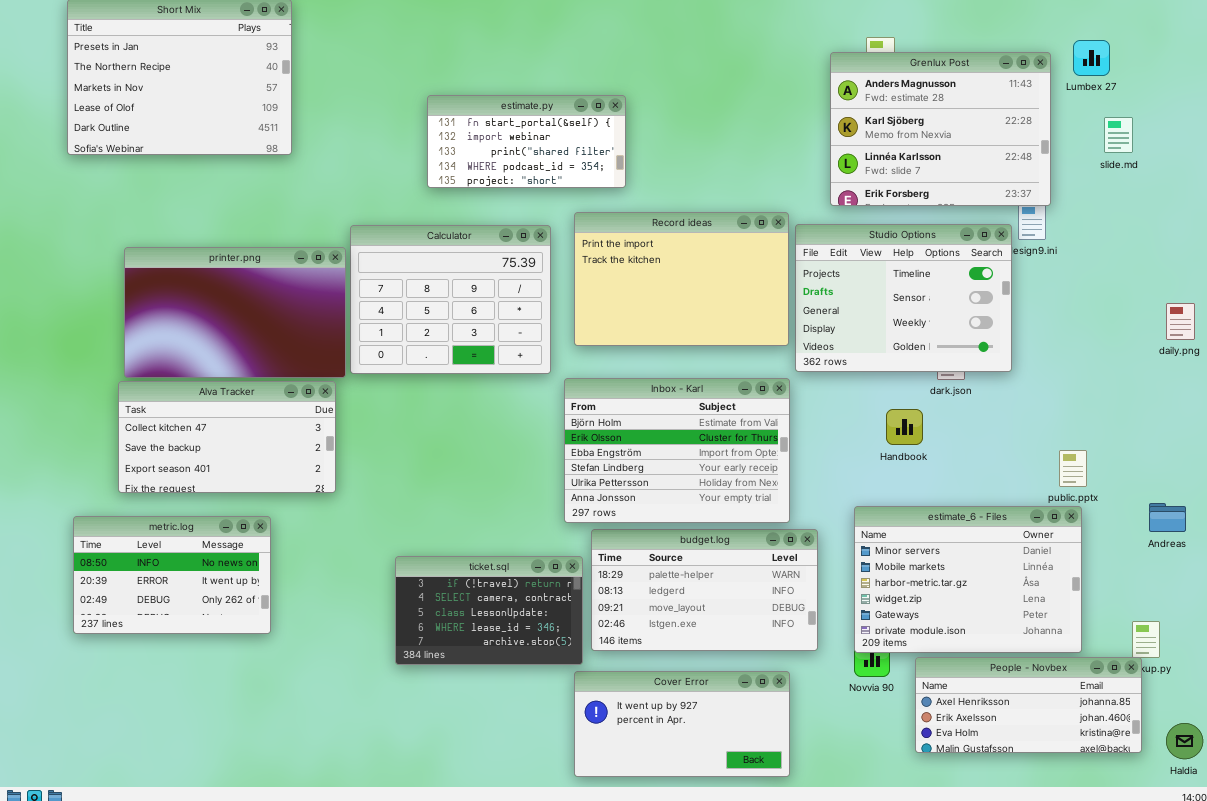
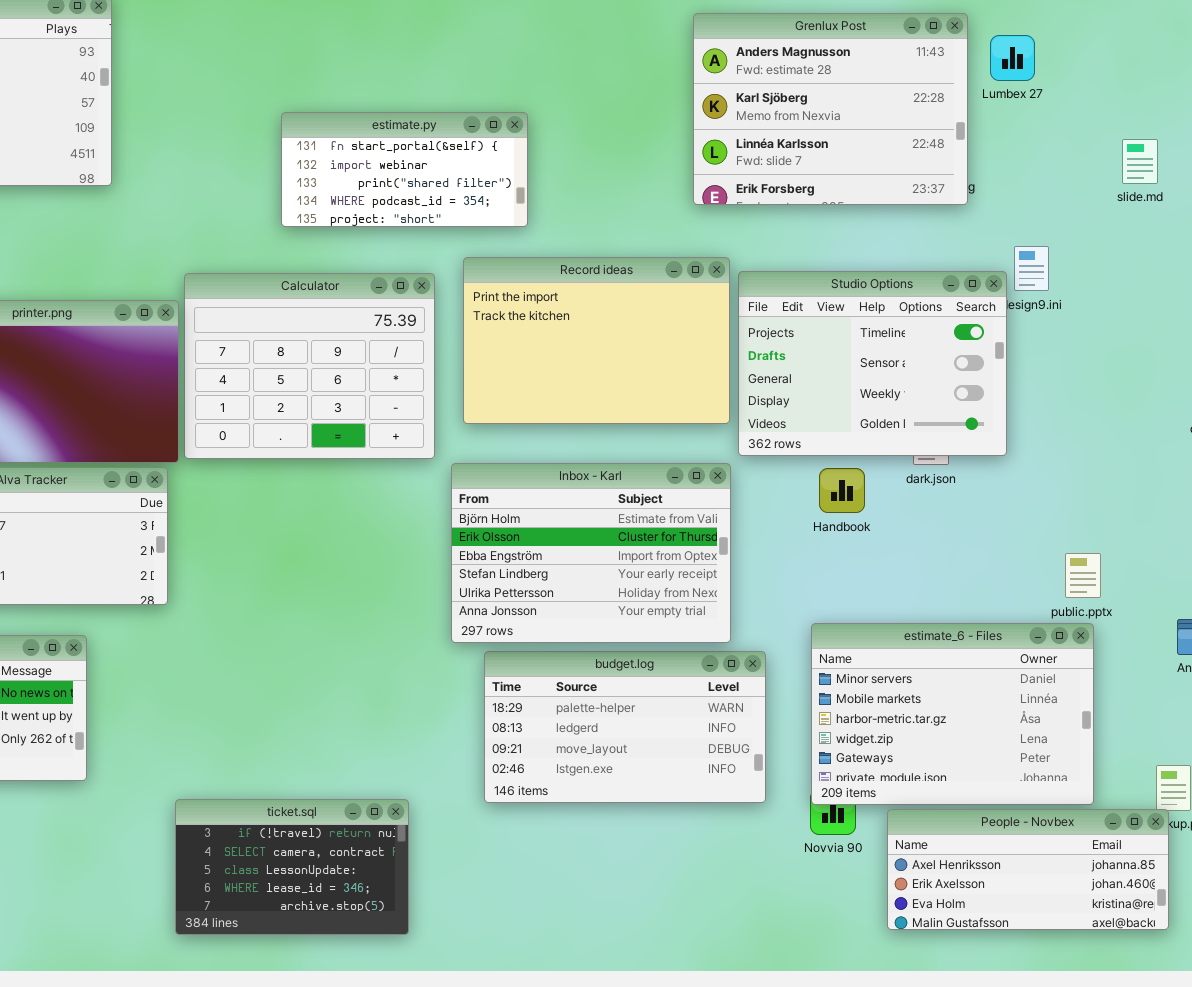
Lumbex 27: [1073,40,1110,76] -> [990,35,1035,81], moved
Grenlux Post: [830,52,1051,206] -> [693,13,968,205], moved
Handbook: [886,409,923,445] -> [819,468,865,513], moved
ticket.sql: [395,556,583,665] -> [175,799,409,935], moved
Cover Error: [574,671,790,777] -> none, closed

